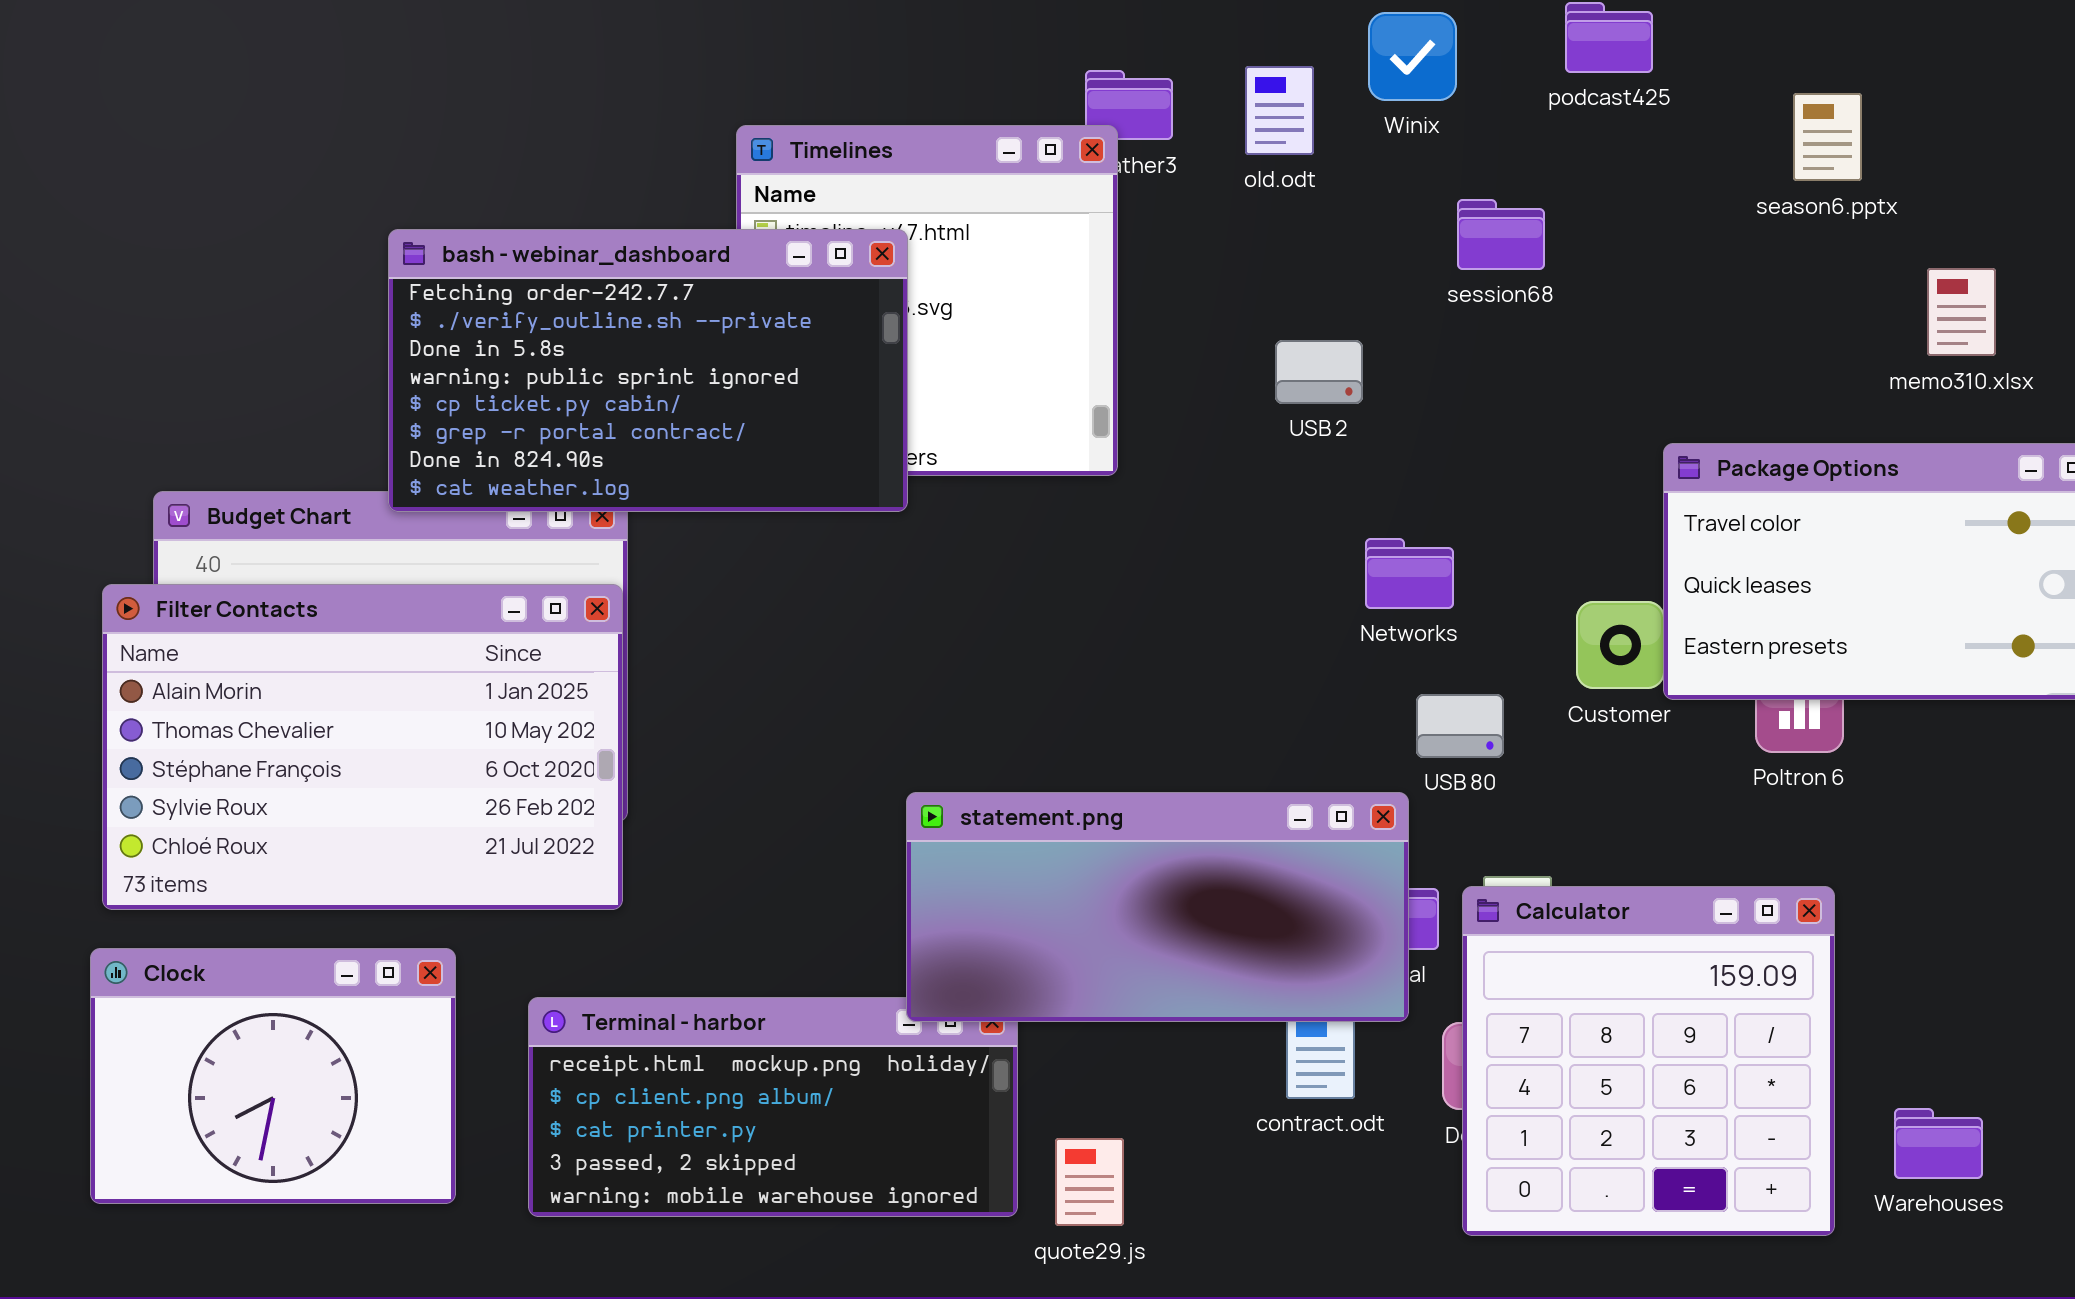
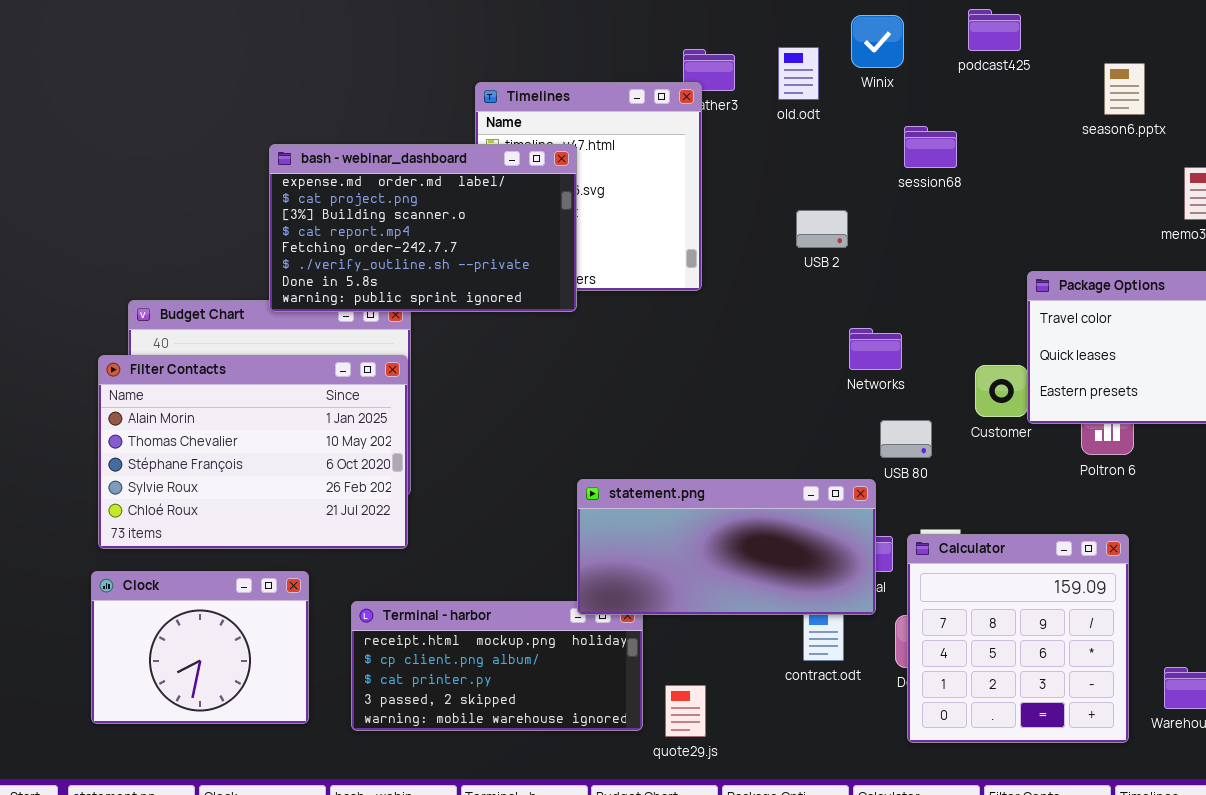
bash - webinar_dashboard: [388,229,908,512] -> [269,144,577,312], scrolled up 4 rows

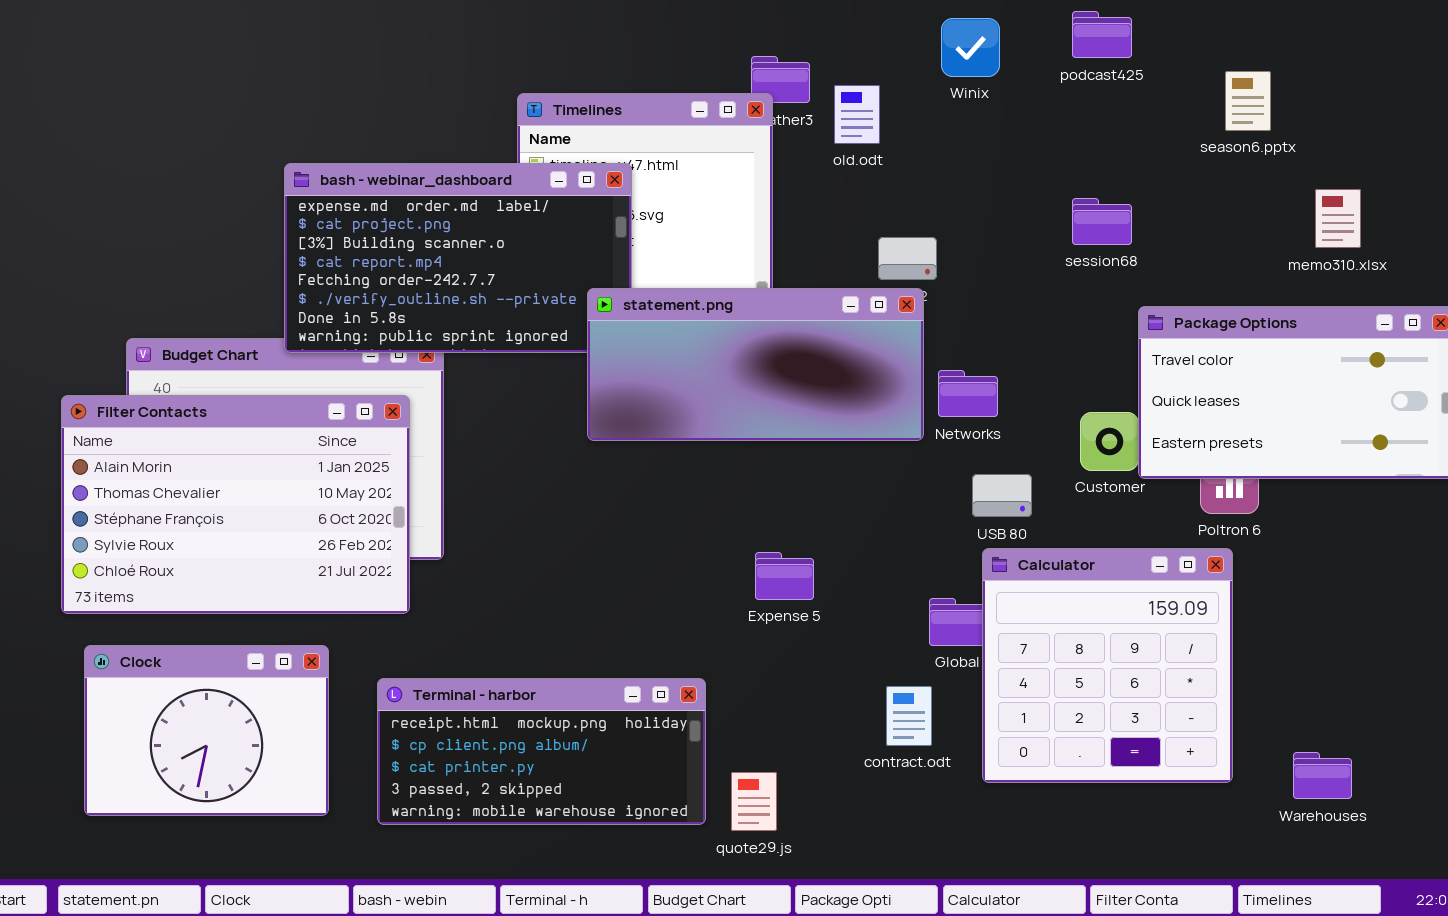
old.odt: [778,47,819,100] -> [834,85,880,144], moved
session68: [904,126,957,168] -> [1072,198,1132,245], moved
Filter Contacts: [98,355,408,549] -> [61,395,410,614], moved
statement.png: [577,479,876,615] -> [587,288,924,441], moved
Calculator: [907,534,1129,743] -> [982,548,1233,783], moved

